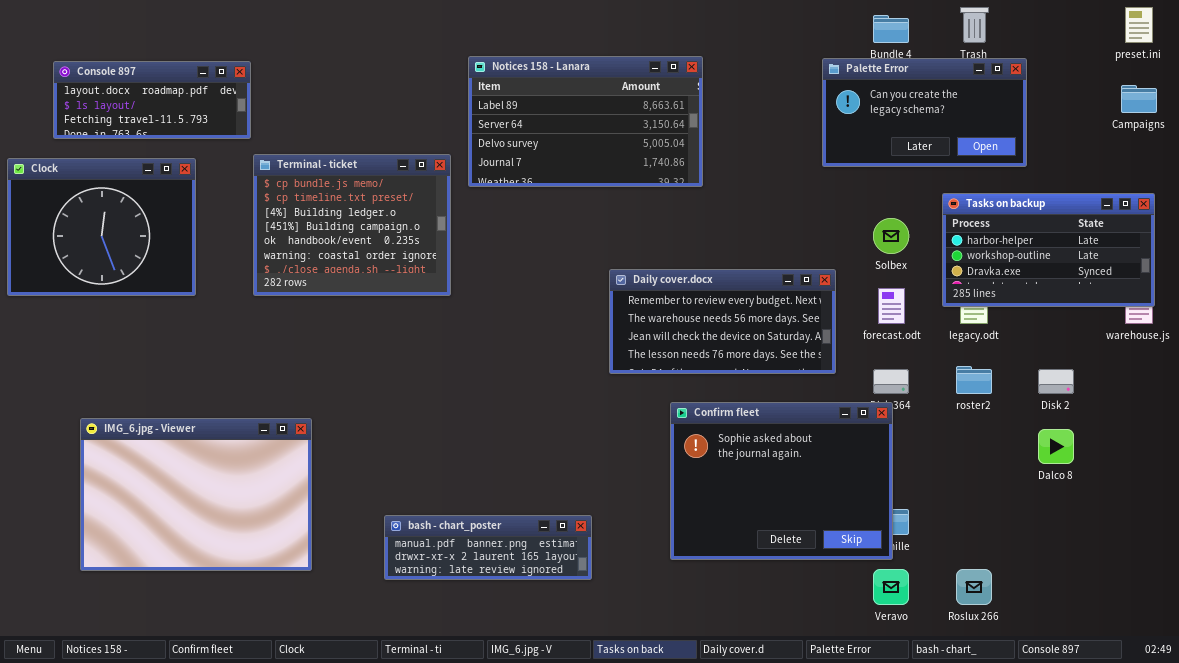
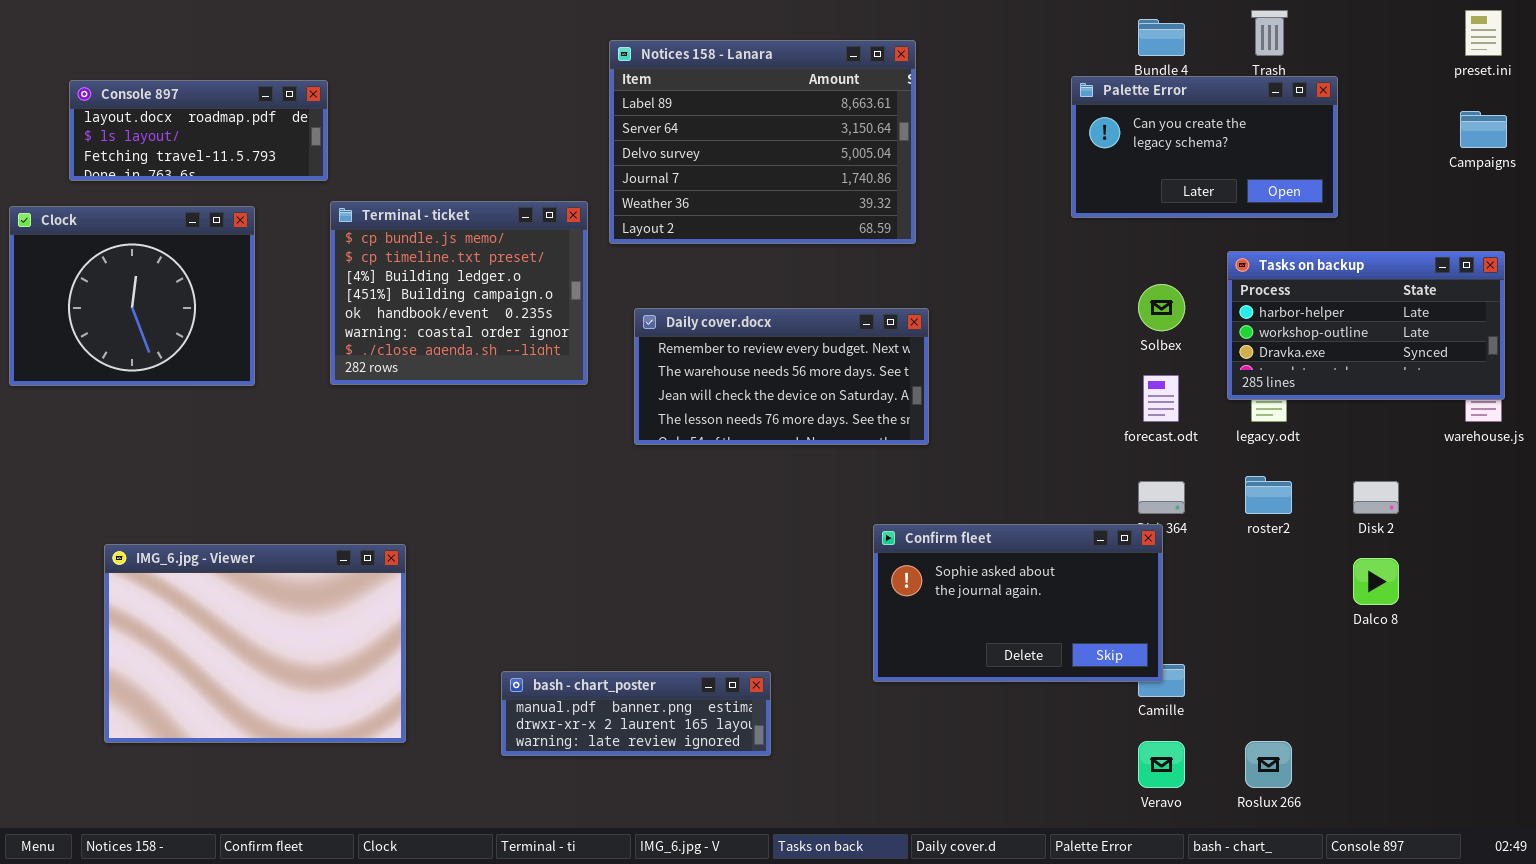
Notices 158 - Lanara: [468,56,703,187] -> [609,40,916,244], resized
Daily cover.docx: [609,269,836,374] -> [634,308,929,445], moved
Confirm fleet: [670,402,893,560] -> [873,524,1163,682], resized

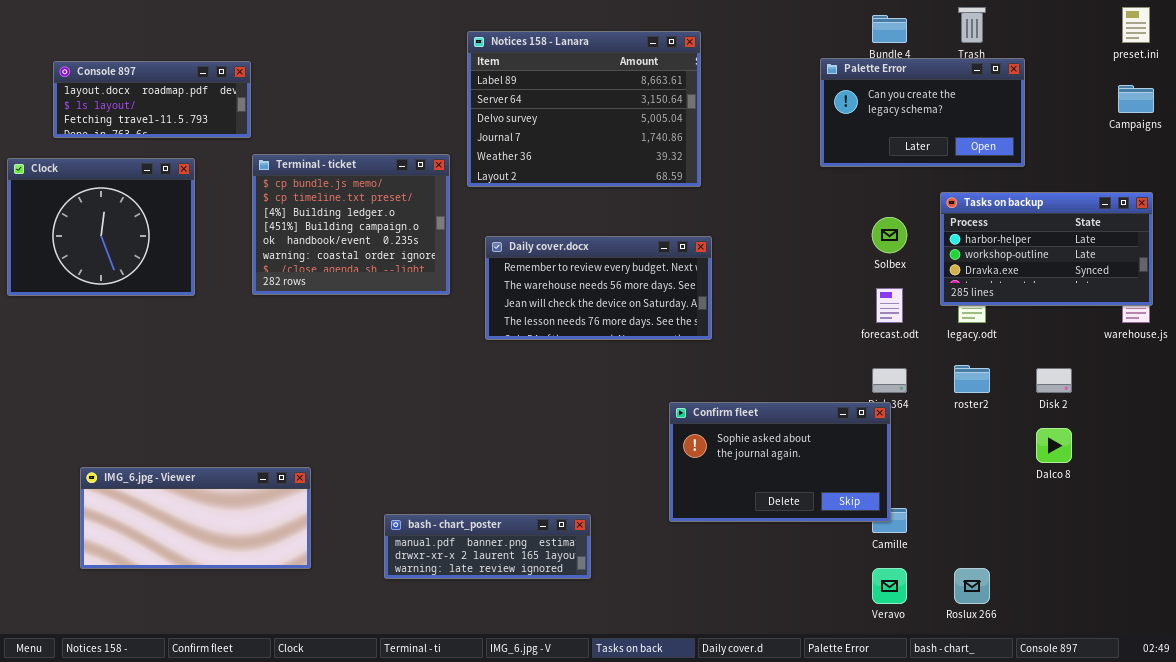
IMG_6.jpg - Viewer: [104,544,406,743] -> [80,467,311,569], resized

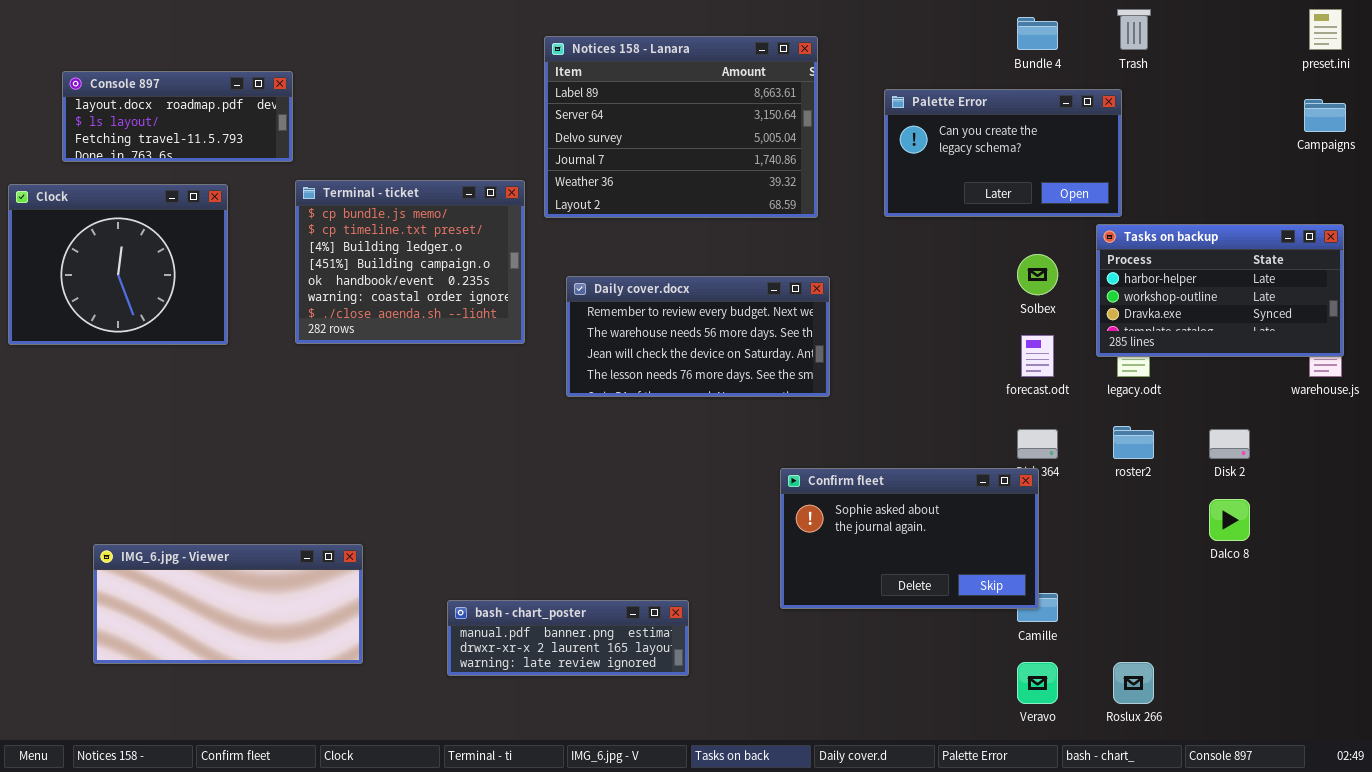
Palette Error: [820,58,1025,167] -> [884,89,1122,217], moved

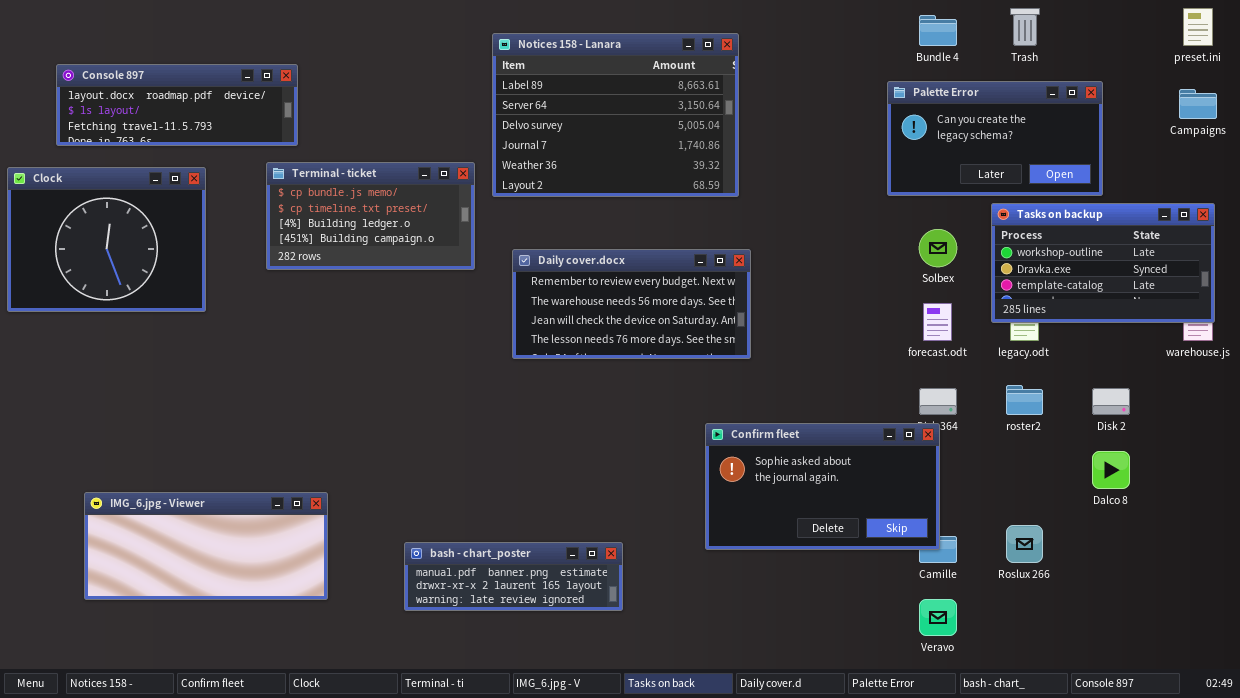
Console 897: [62,71,293,162] -> [56,64,298,146], resized
Palette Error: [884,89,1122,217] -> [887,81,1103,196], moved
Terminal - ticket: [295,180,525,344] -> [266,162,475,270], resized
Tasks on backup: [1096,224,1344,357] -> [991,203,1215,323], scrolled down 1 row
Roslux 266: [1113,662,1154,704] -> [1006,525,1043,563], moved

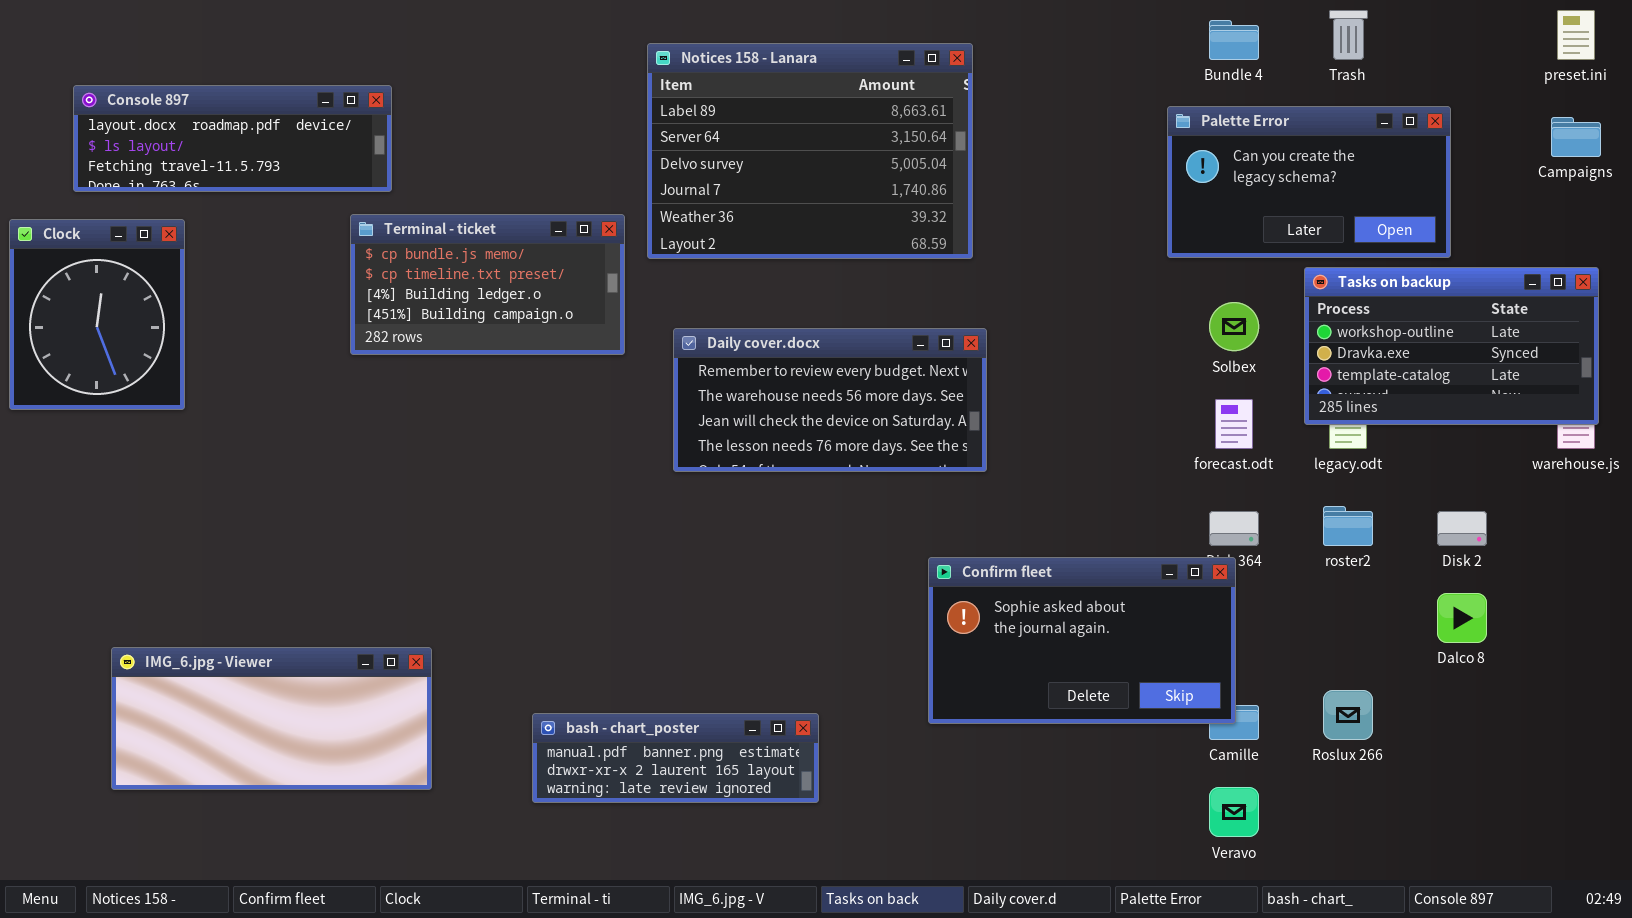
Clock: [7,167,206,312] -> [9,219,185,410], resized

